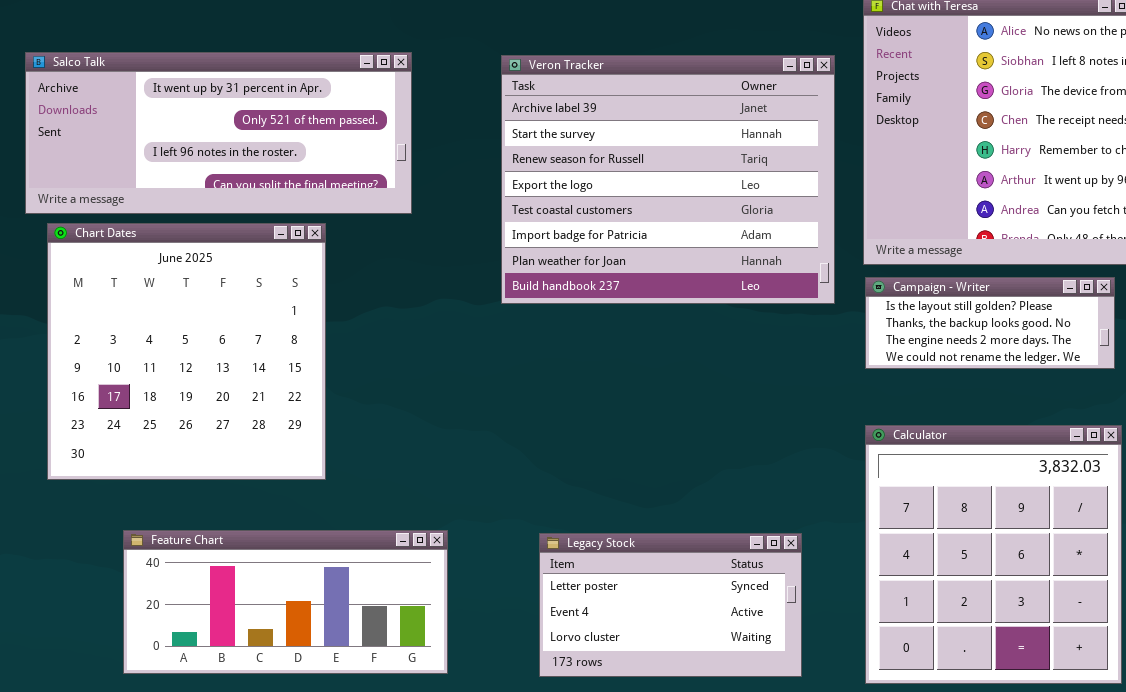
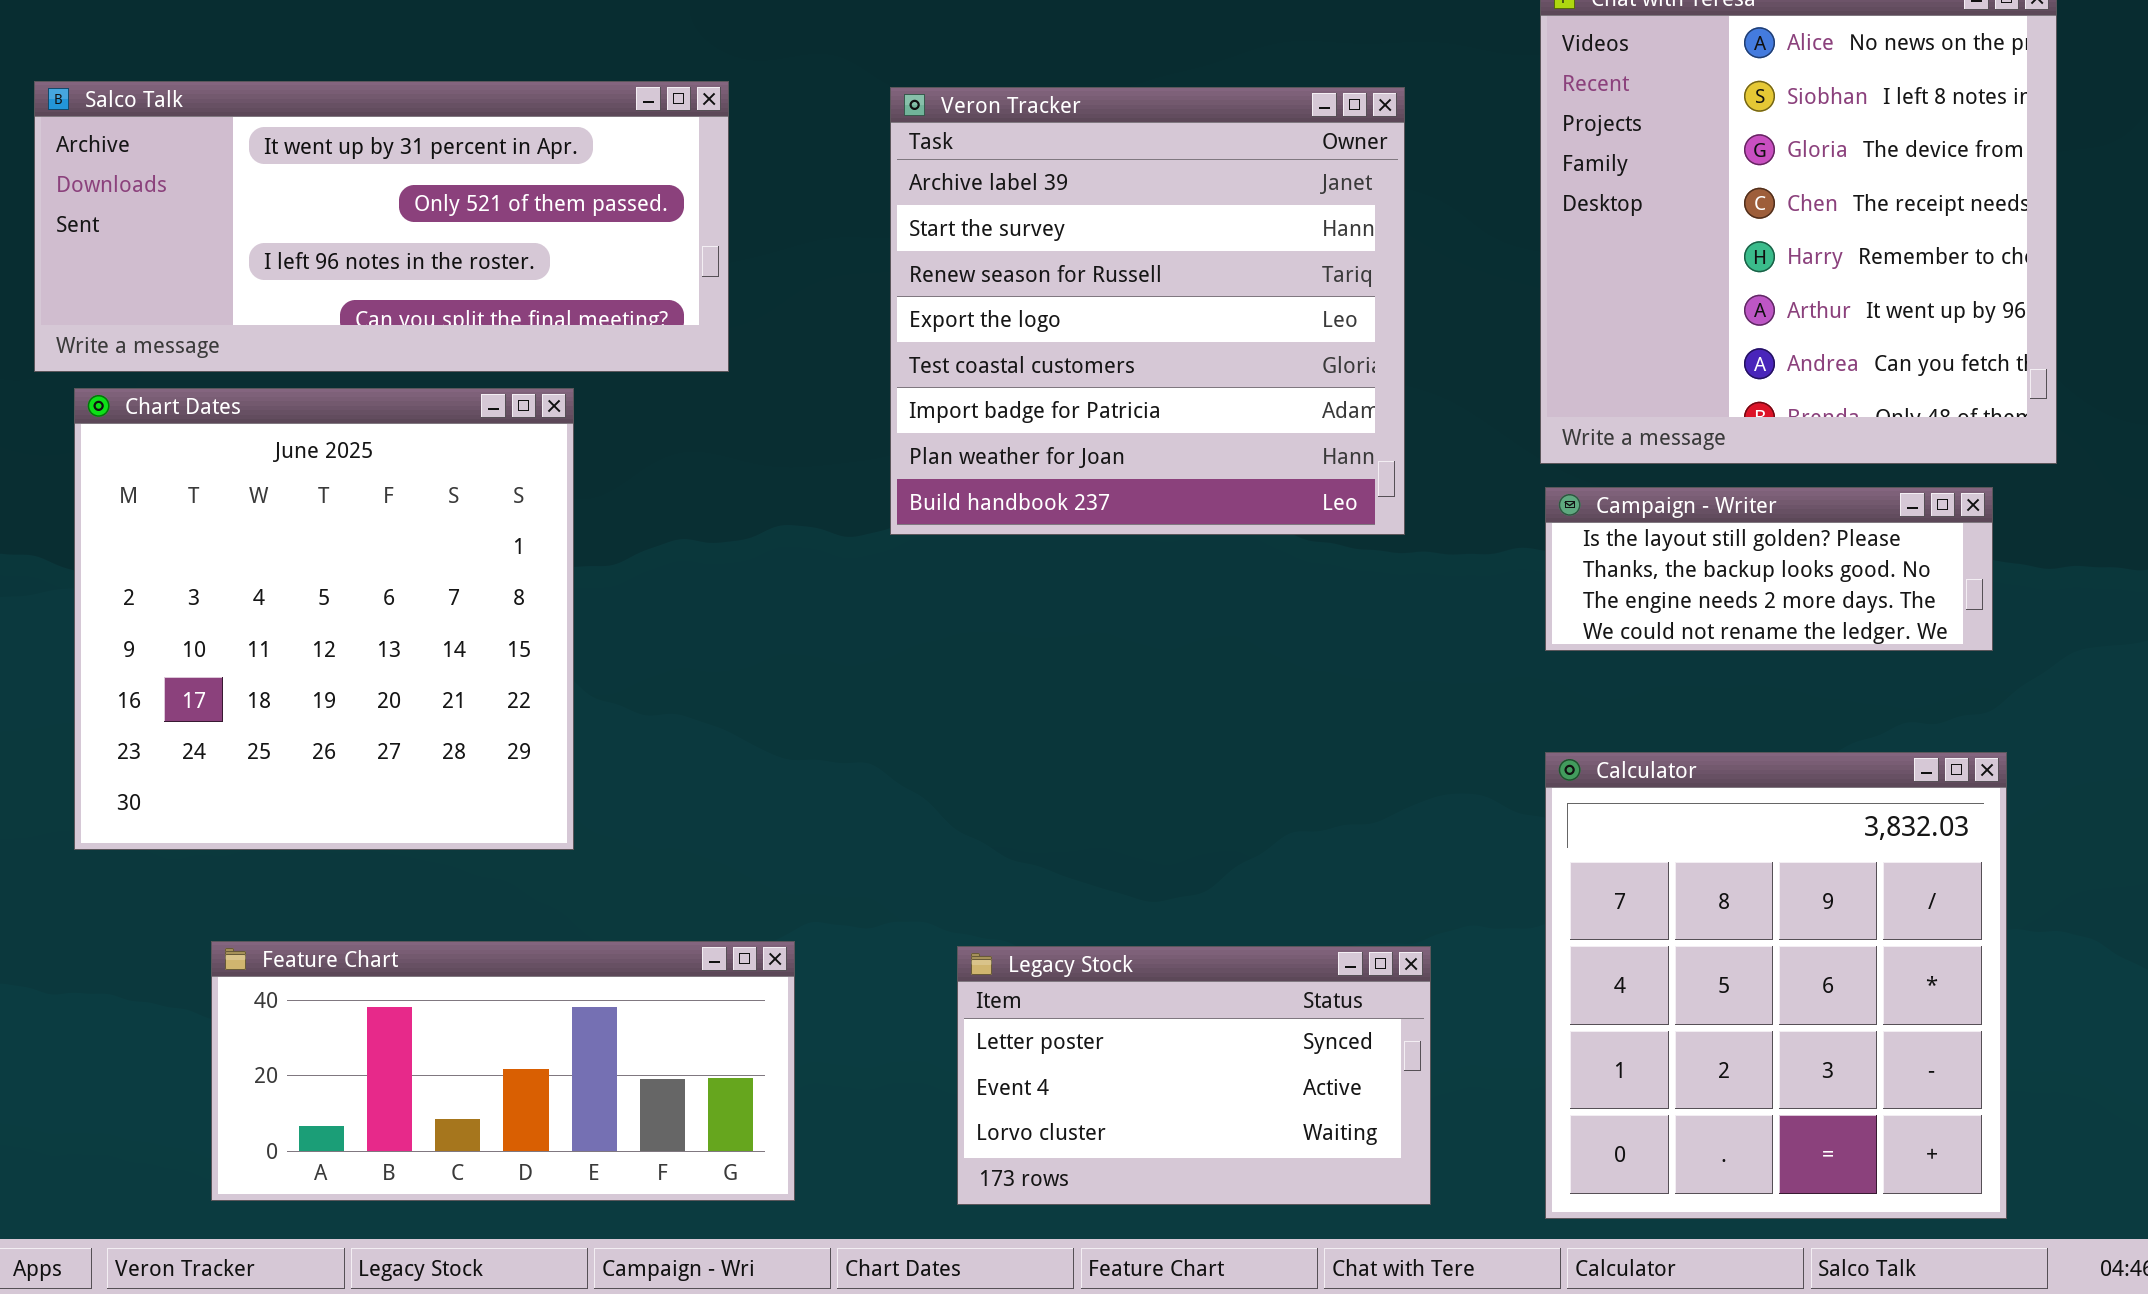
Veron Tracker: [501,55,835,304] -> [890,87,1405,535], resized

